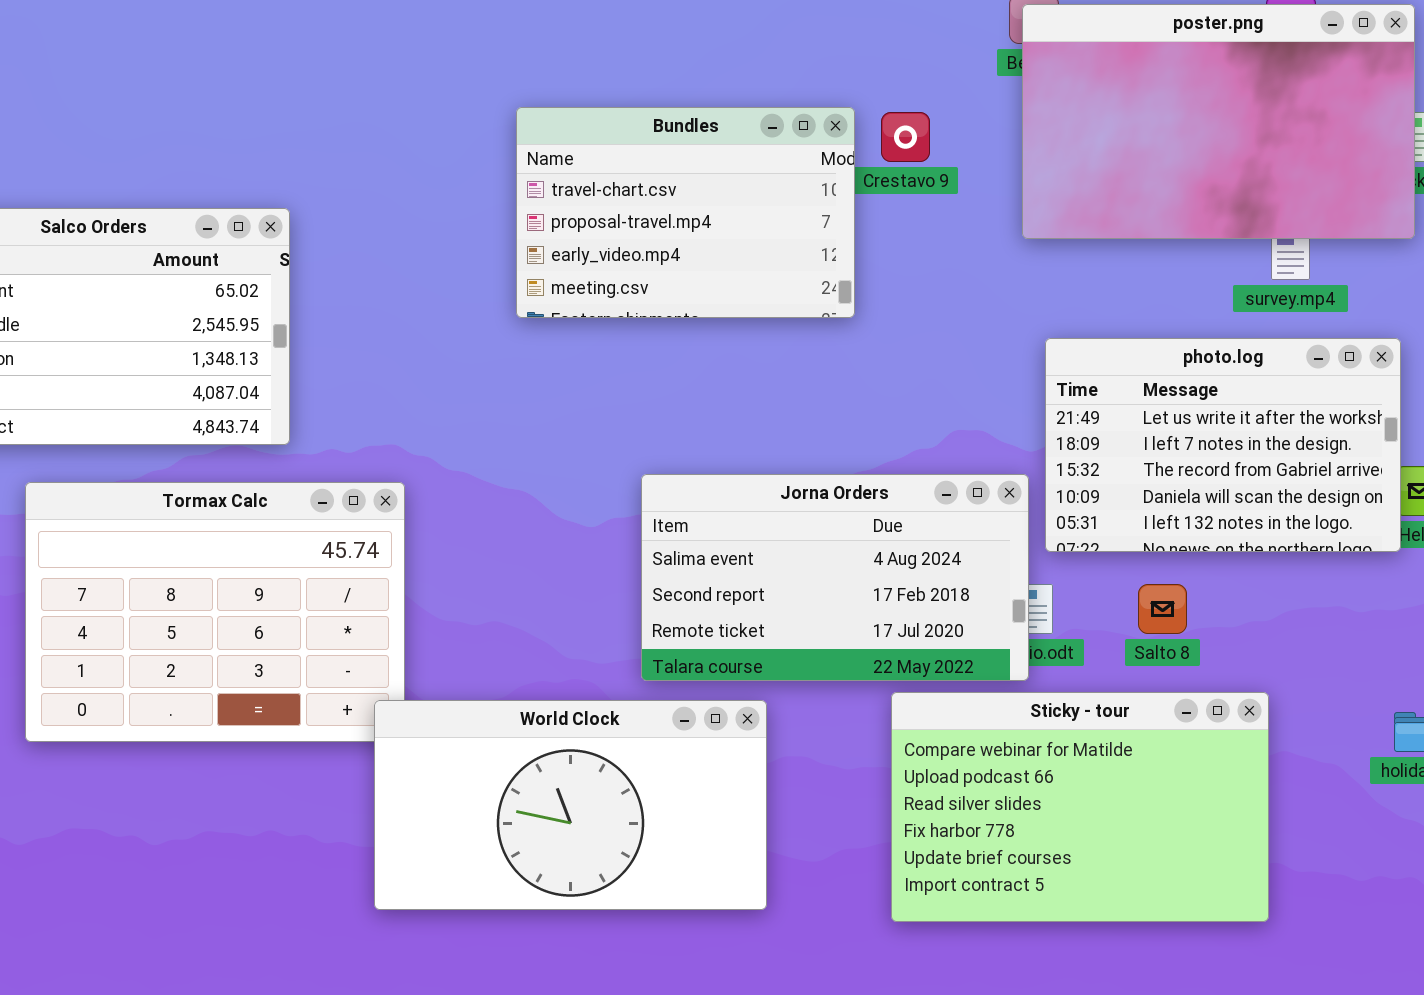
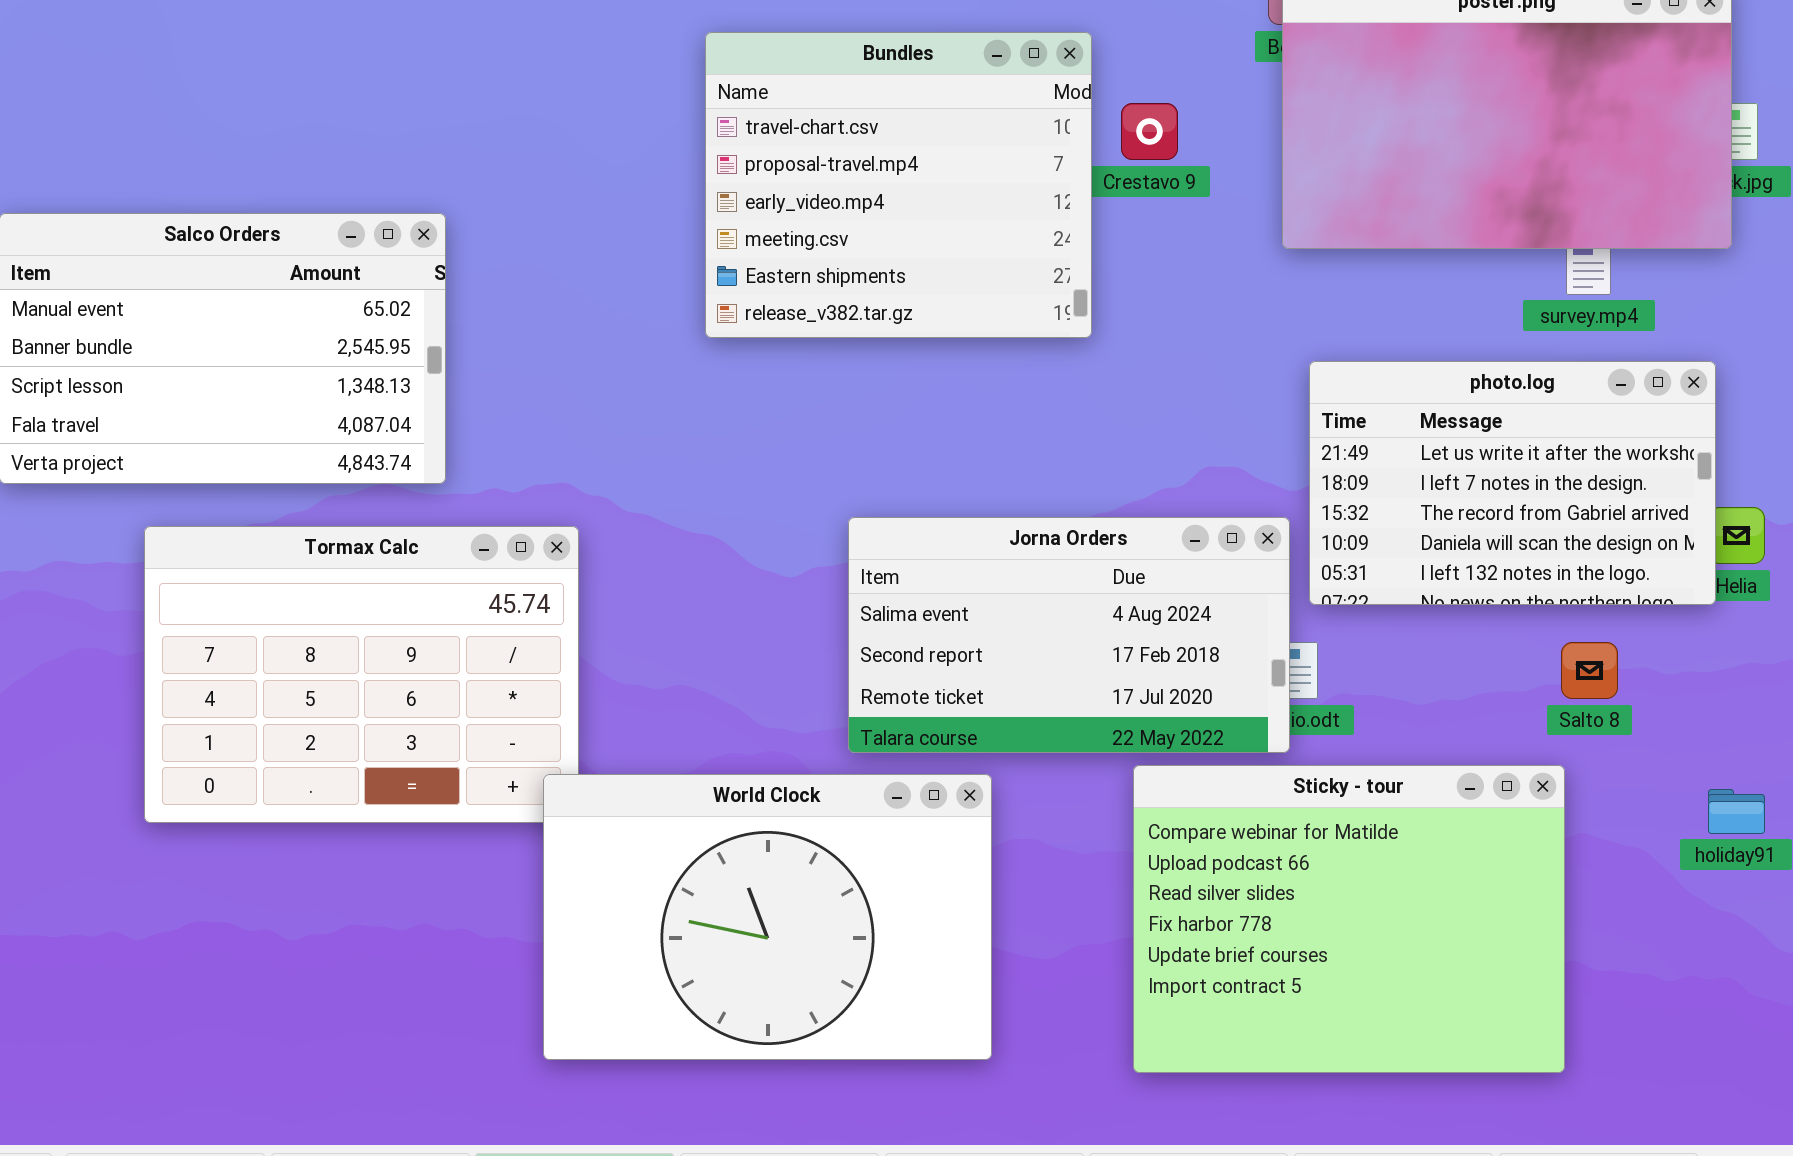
Bundles: [516,107,855,318] -> [705,32,1092,338], resized
Salto 8: [1138,584,1187,634] -> [1561,642,1618,699], moved
Sticky - tour: [891,692,1269,922] -> [1133,765,1565,1073], resized
World Clock: [374,700,767,910] -> [543,774,992,1060], resized

